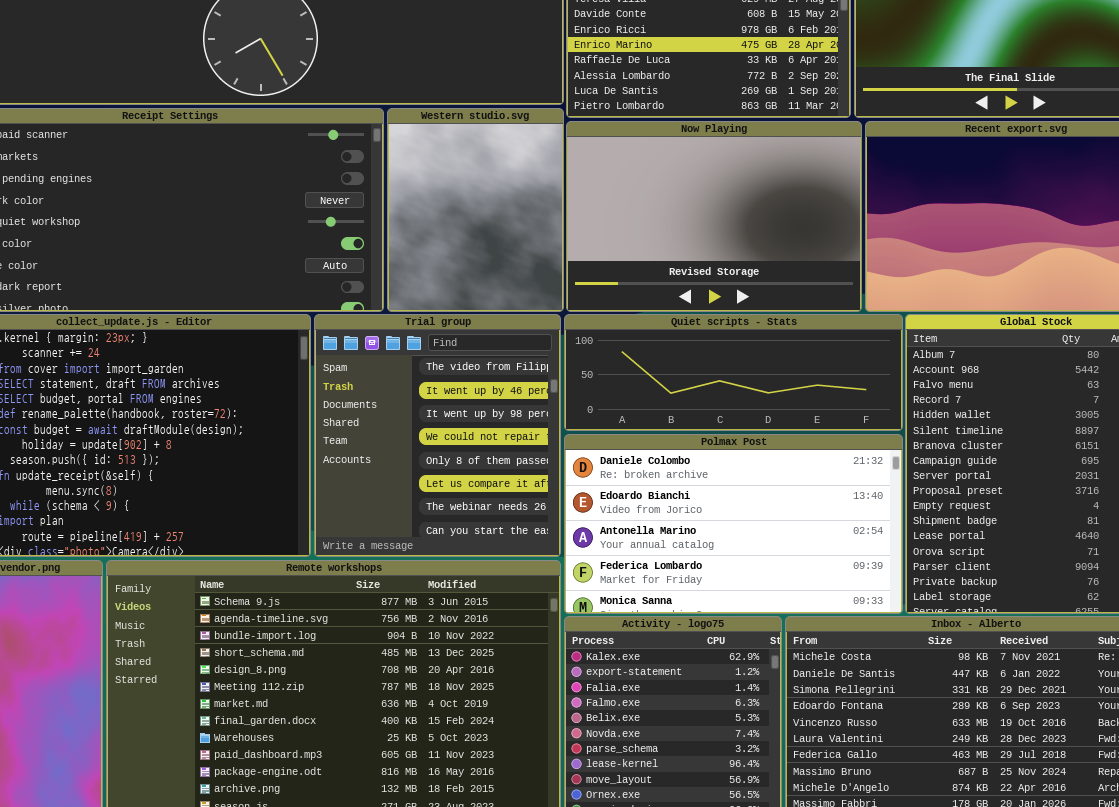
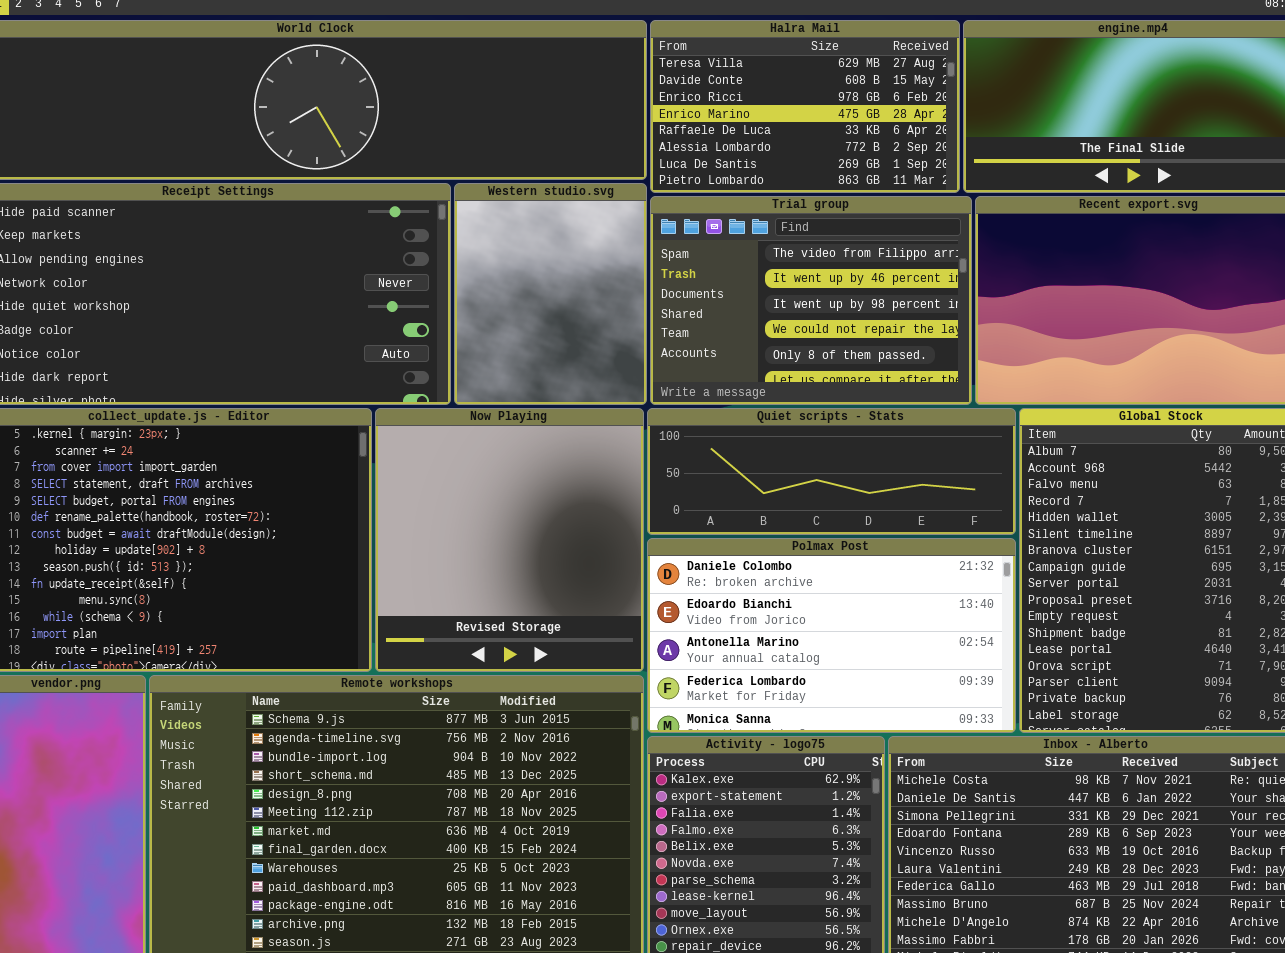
Now Playing: [566,121,862,312] -> [375,408,644,672], moved, resized
Trial group: [314,314,561,557] -> [650,196,972,405], moved, resized

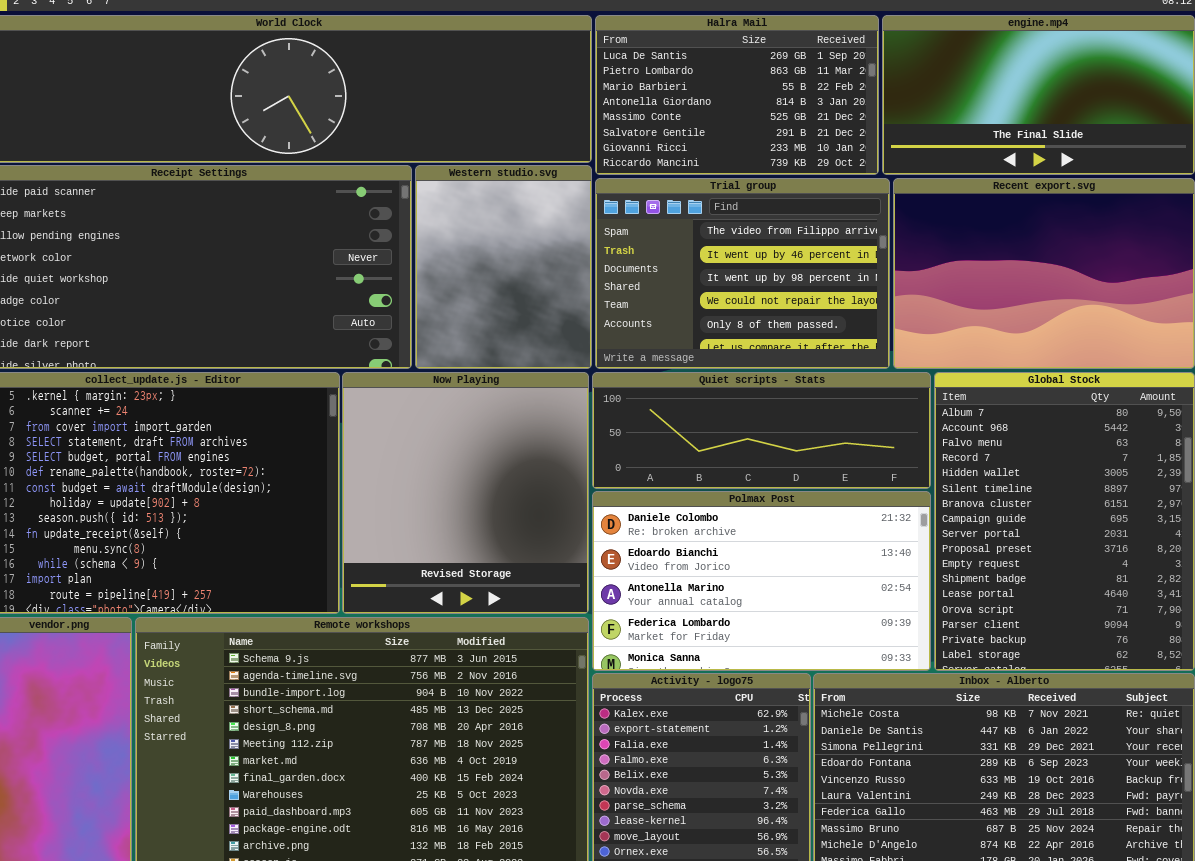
Halra Mail: [650,20,960,193] -> [595,15,879,175], scrolled down 6 rows

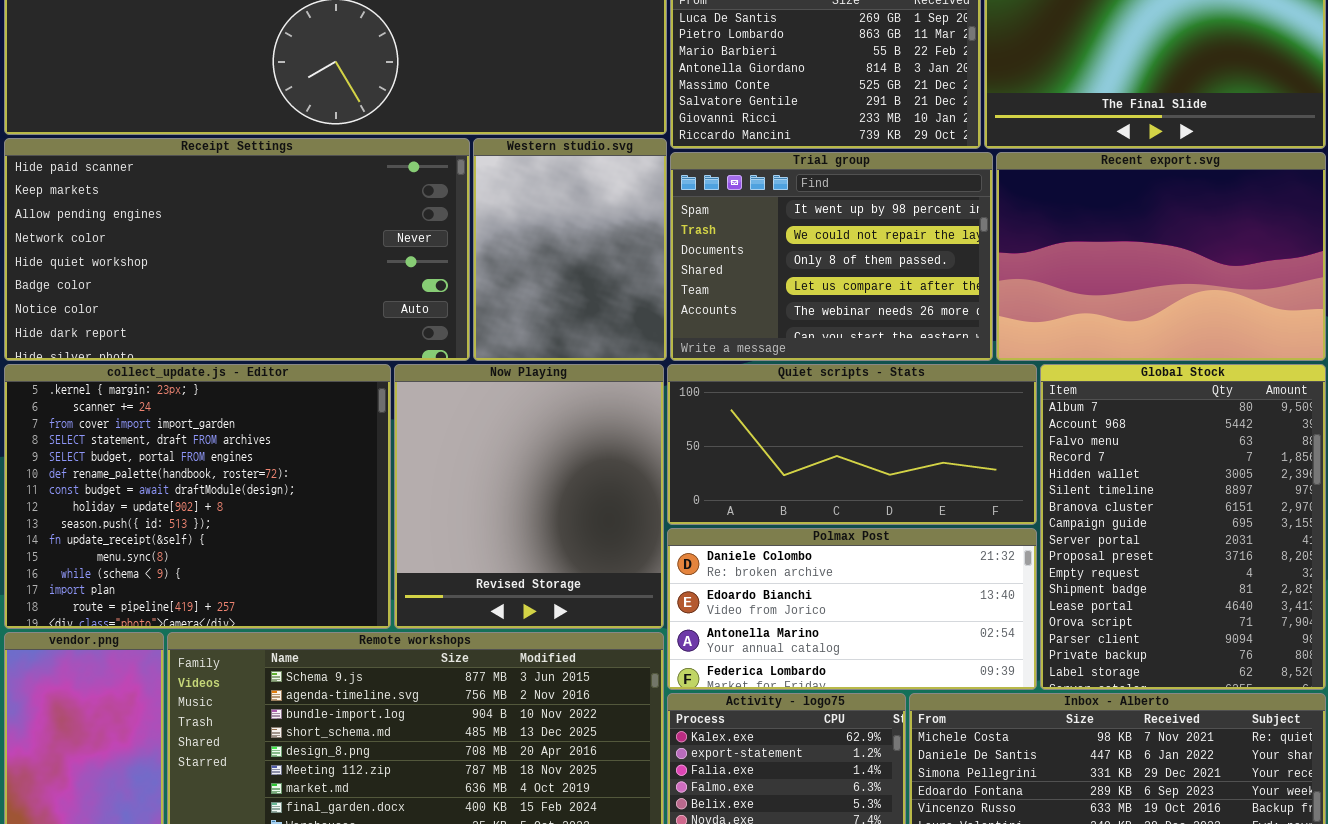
Trial group: [595,178,890,369] -> [670,152,993,361], scrolled down 2 rows
Quiet scripts - Stats: [592,372,931,489] -> [667,364,1037,525], resized
Polmax Post: [592,491,931,671] -> [667,528,1037,690], resized

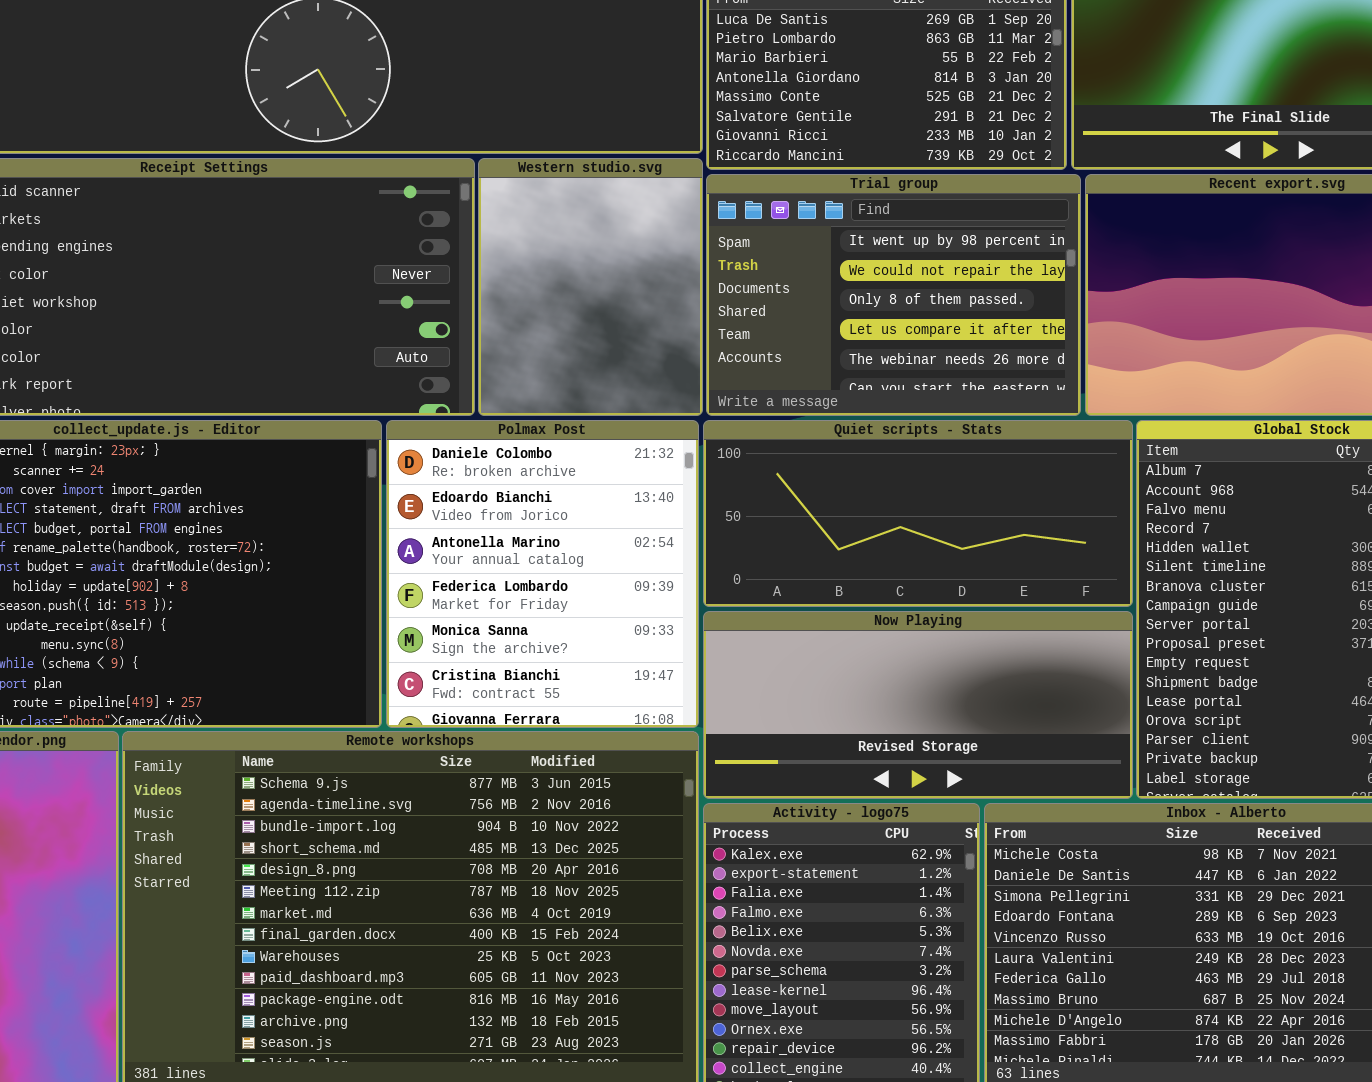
Now Playing: [394,364,664,629] -> [703,611,1133,799], moved, resized
Polmax Post: [667,528,1037,690] -> [386,420,699,728], moved, resized

